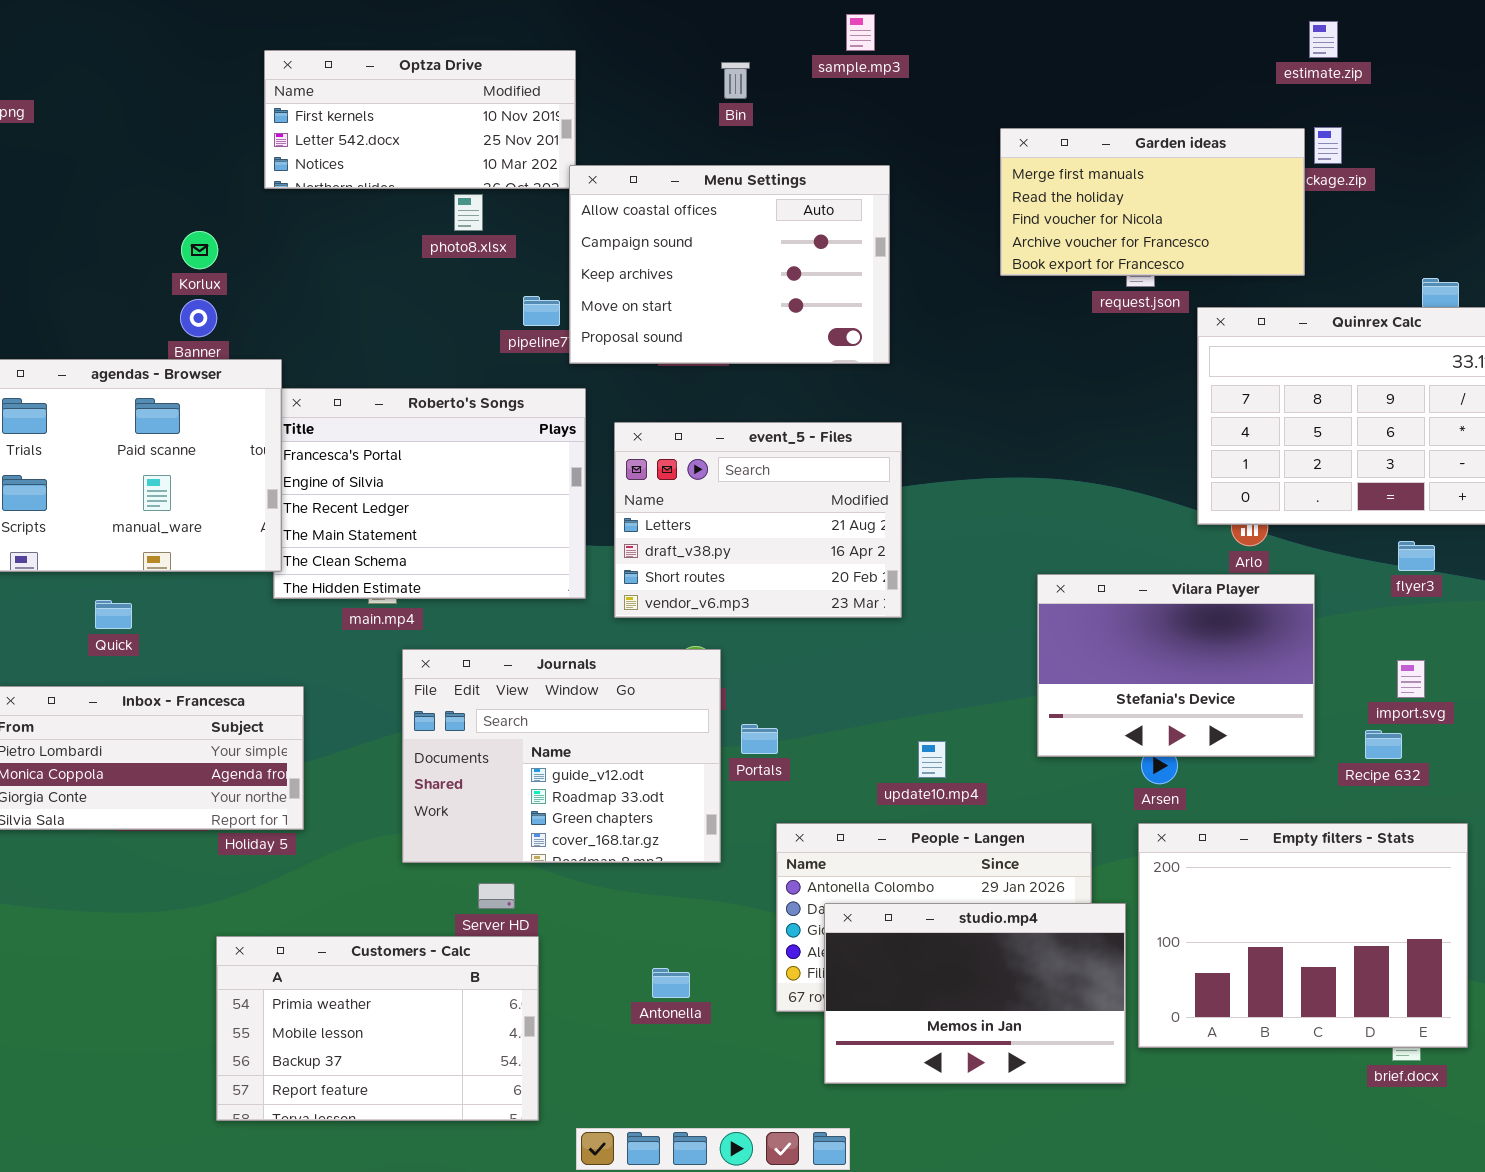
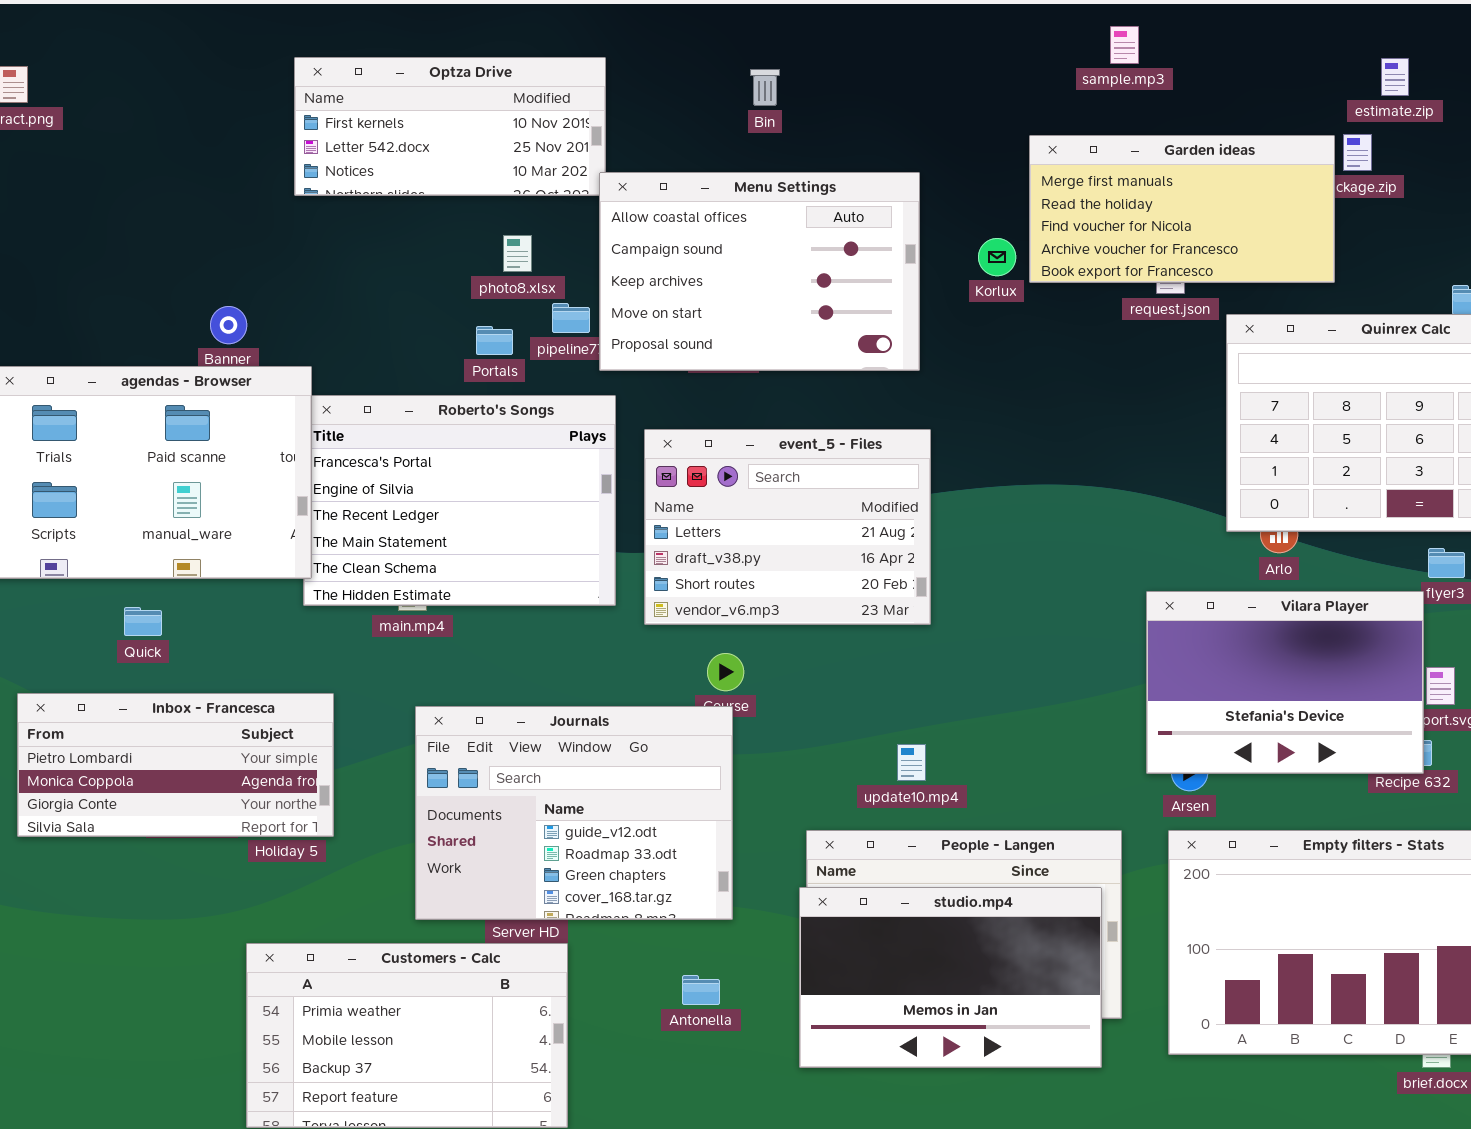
sample.mp3: [846,14,875,51] -> [1110,26,1139,64], moved
estimate.zip: [1309,21,1338,58] -> [1381,58,1409,96], moved
photo8.xlsx: [454,194,483,231] -> [503,235,532,272], moved
Korlux: [181,231,218,269] -> [978,238,1016,276], moved
Vilara Player: [1037,574,1315,757] -> [1146,591,1424,774], moved
Journals: [402,649,721,863] -> [415,706,733,920], moved
Portals: [741,724,778,754] -> [476,326,513,355], moved
update10.mp4: [918,741,946,778] -> [897,744,926,781], moved
studio.mp4: [824,903,1126,1084] -> [799,887,1102,1068], moved

